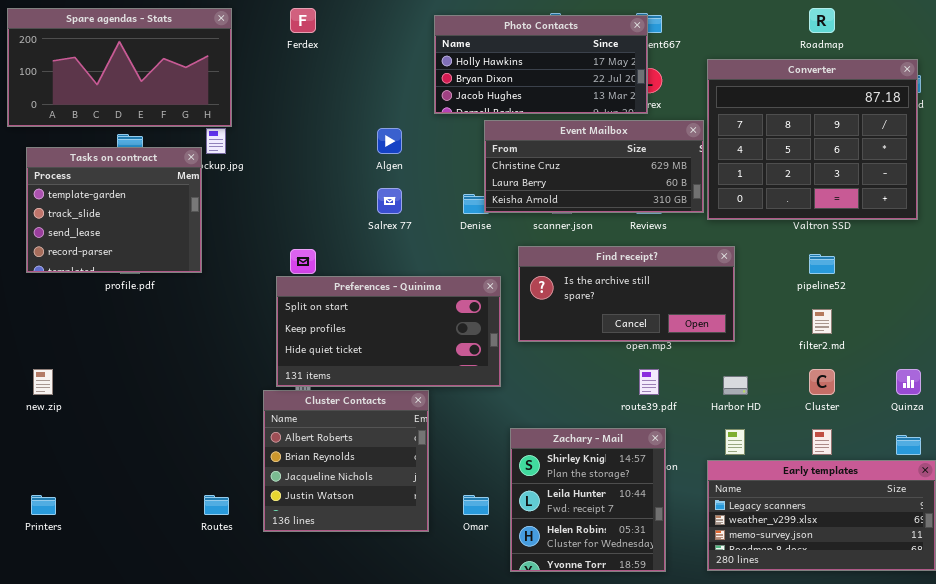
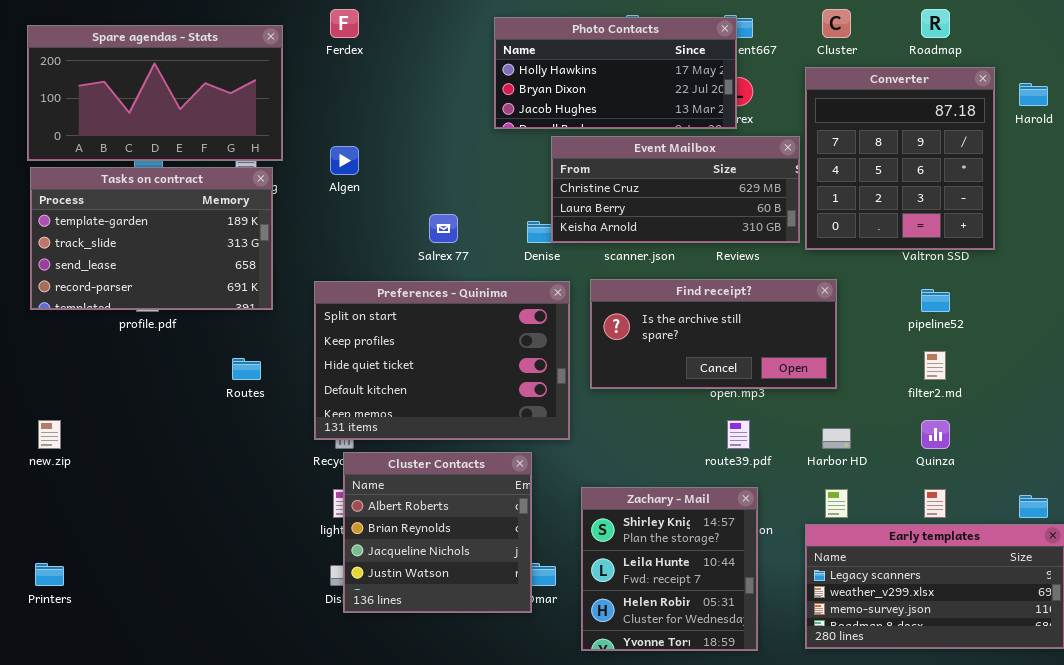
Spare agendas - Stats: [7,8,232,127] -> [27,25,283,161], moved
Converter: [707,59,918,220] -> [805,67,995,250], resized
Algen: [377,128,402,154] -> [330,146,359,175], moved
Tasks on contract: [26,147,202,273] -> [30,167,273,310], resized
Preferences - Quinima: [276,276,501,387] -> [314,281,570,440], resized
Cluster: [809,369,835,395] -> [822,9,851,38], moved
Quinza: [896,369,921,395] -> [921,420,950,449], moved
Cluster Contacts: [263,390,429,532] -> [343,452,532,613], moved
Routes: [204,495,229,515] -> [232,358,261,380], moved

